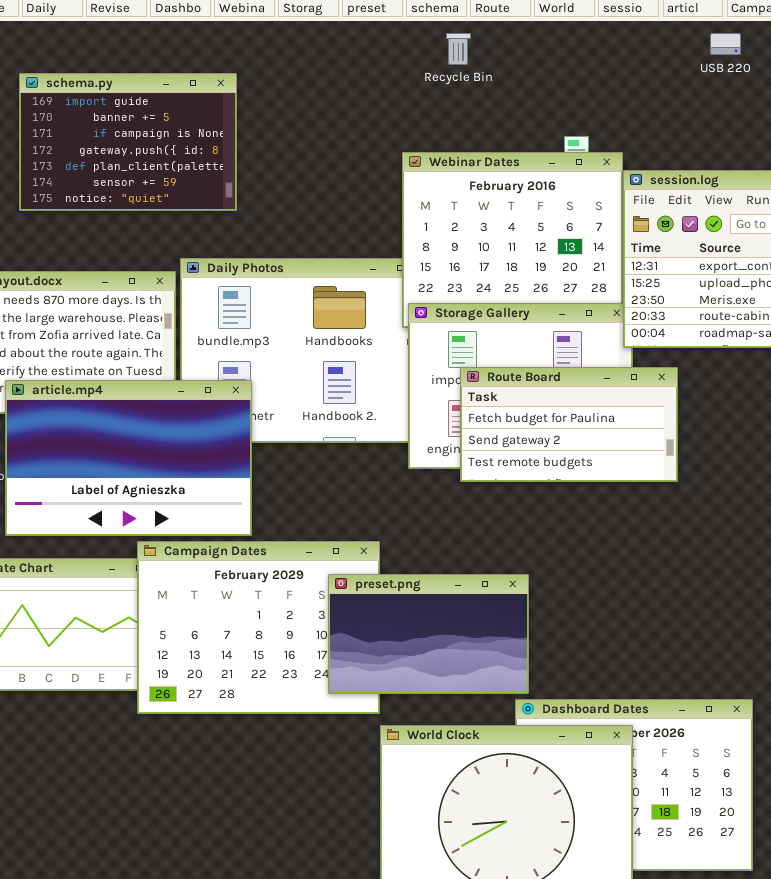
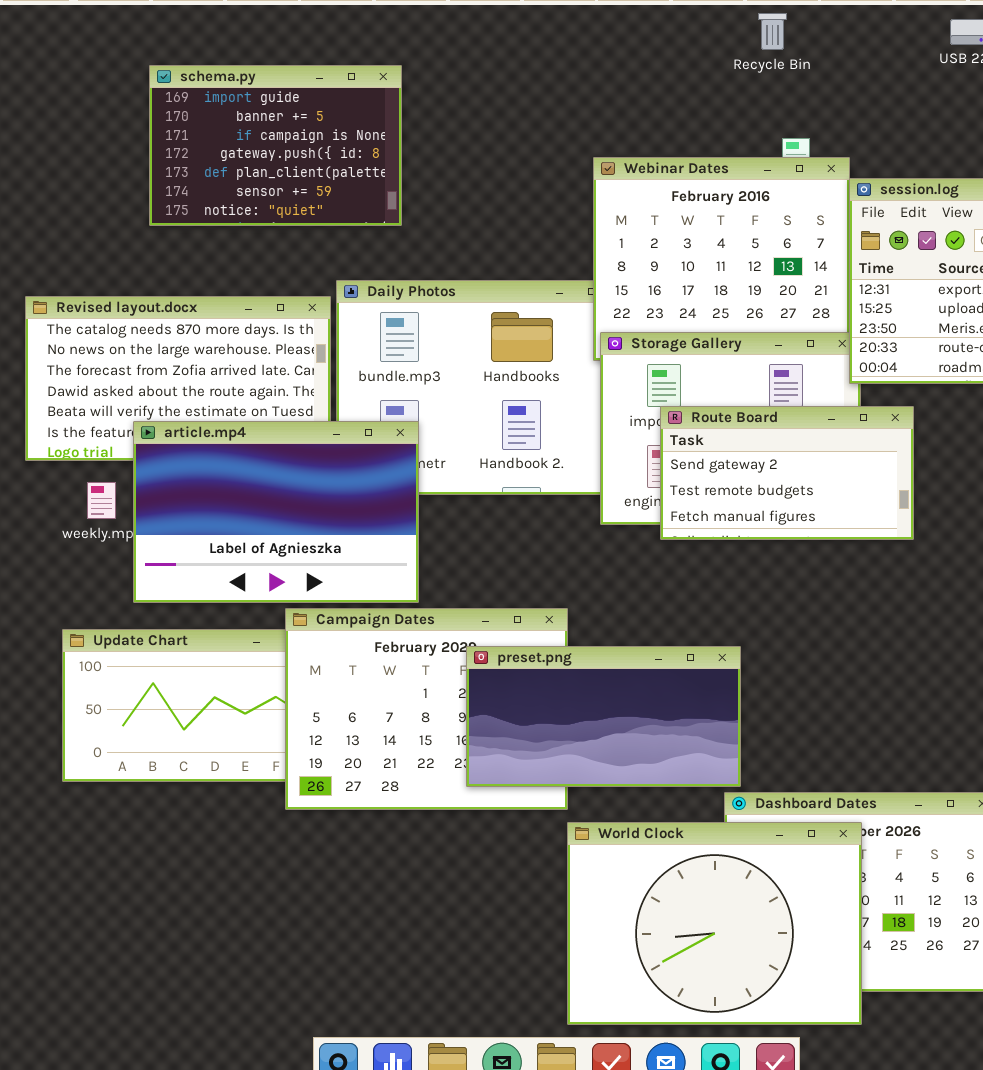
Recycle Bin: [446,33,471,65] -> [758,13,787,50], moved
Route Board: [460,367,678,482] -> [660,406,914,540], scrolled down 1 row
preset.png: [328,574,529,694] -> [466,646,741,787], resized

